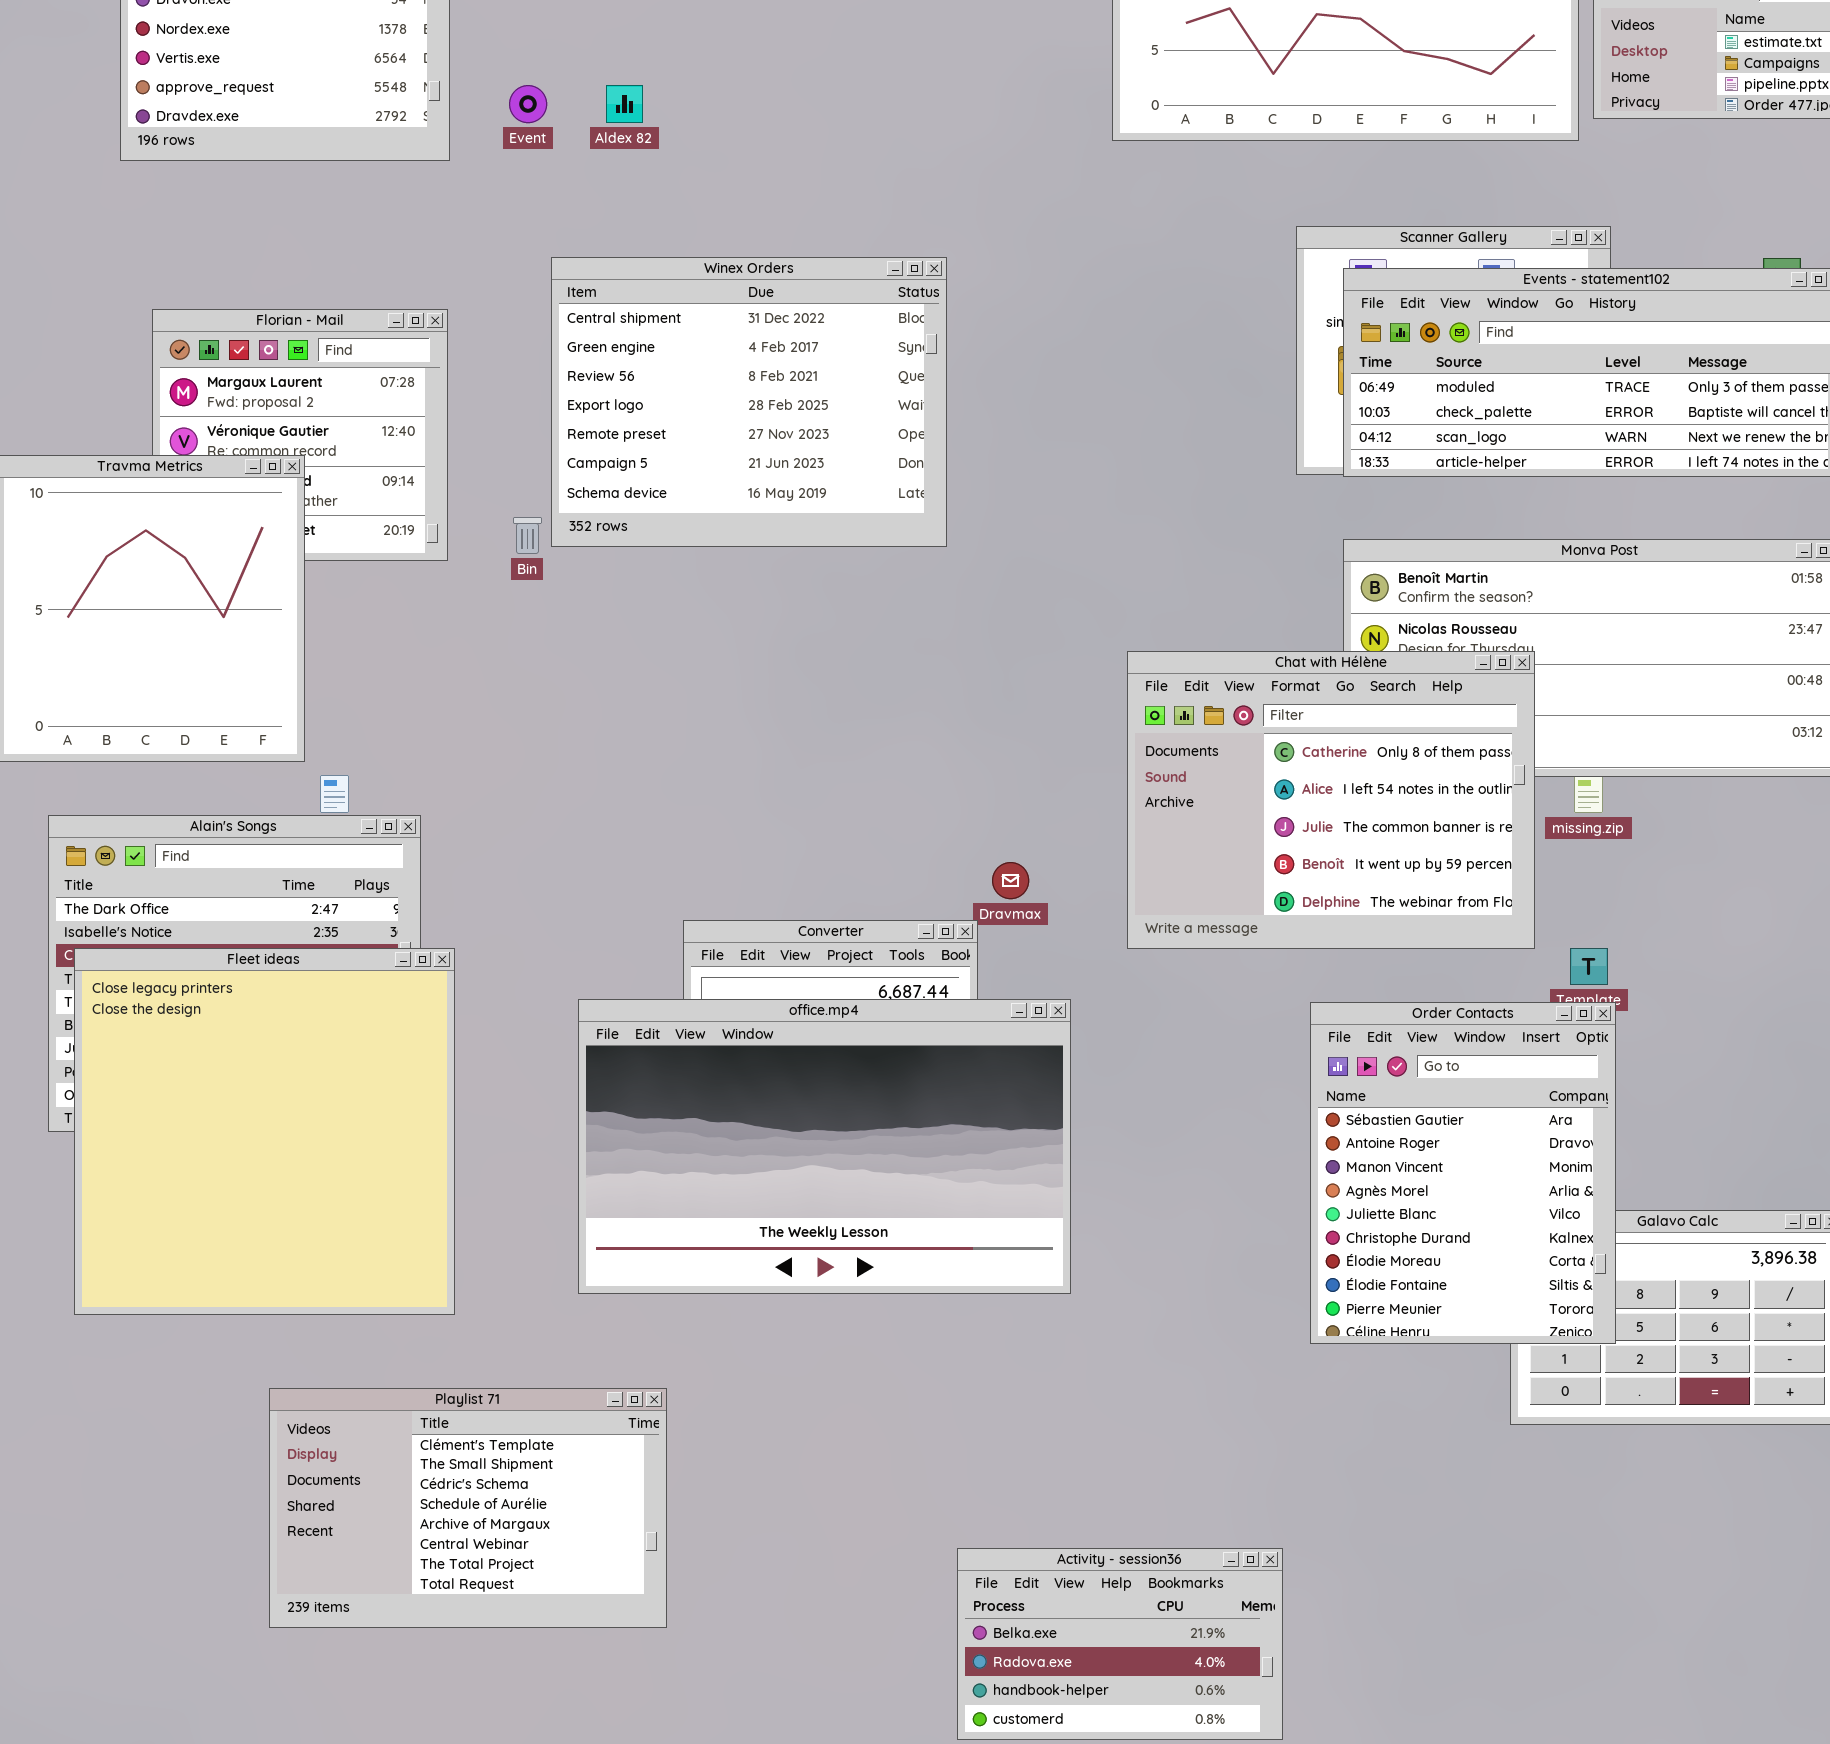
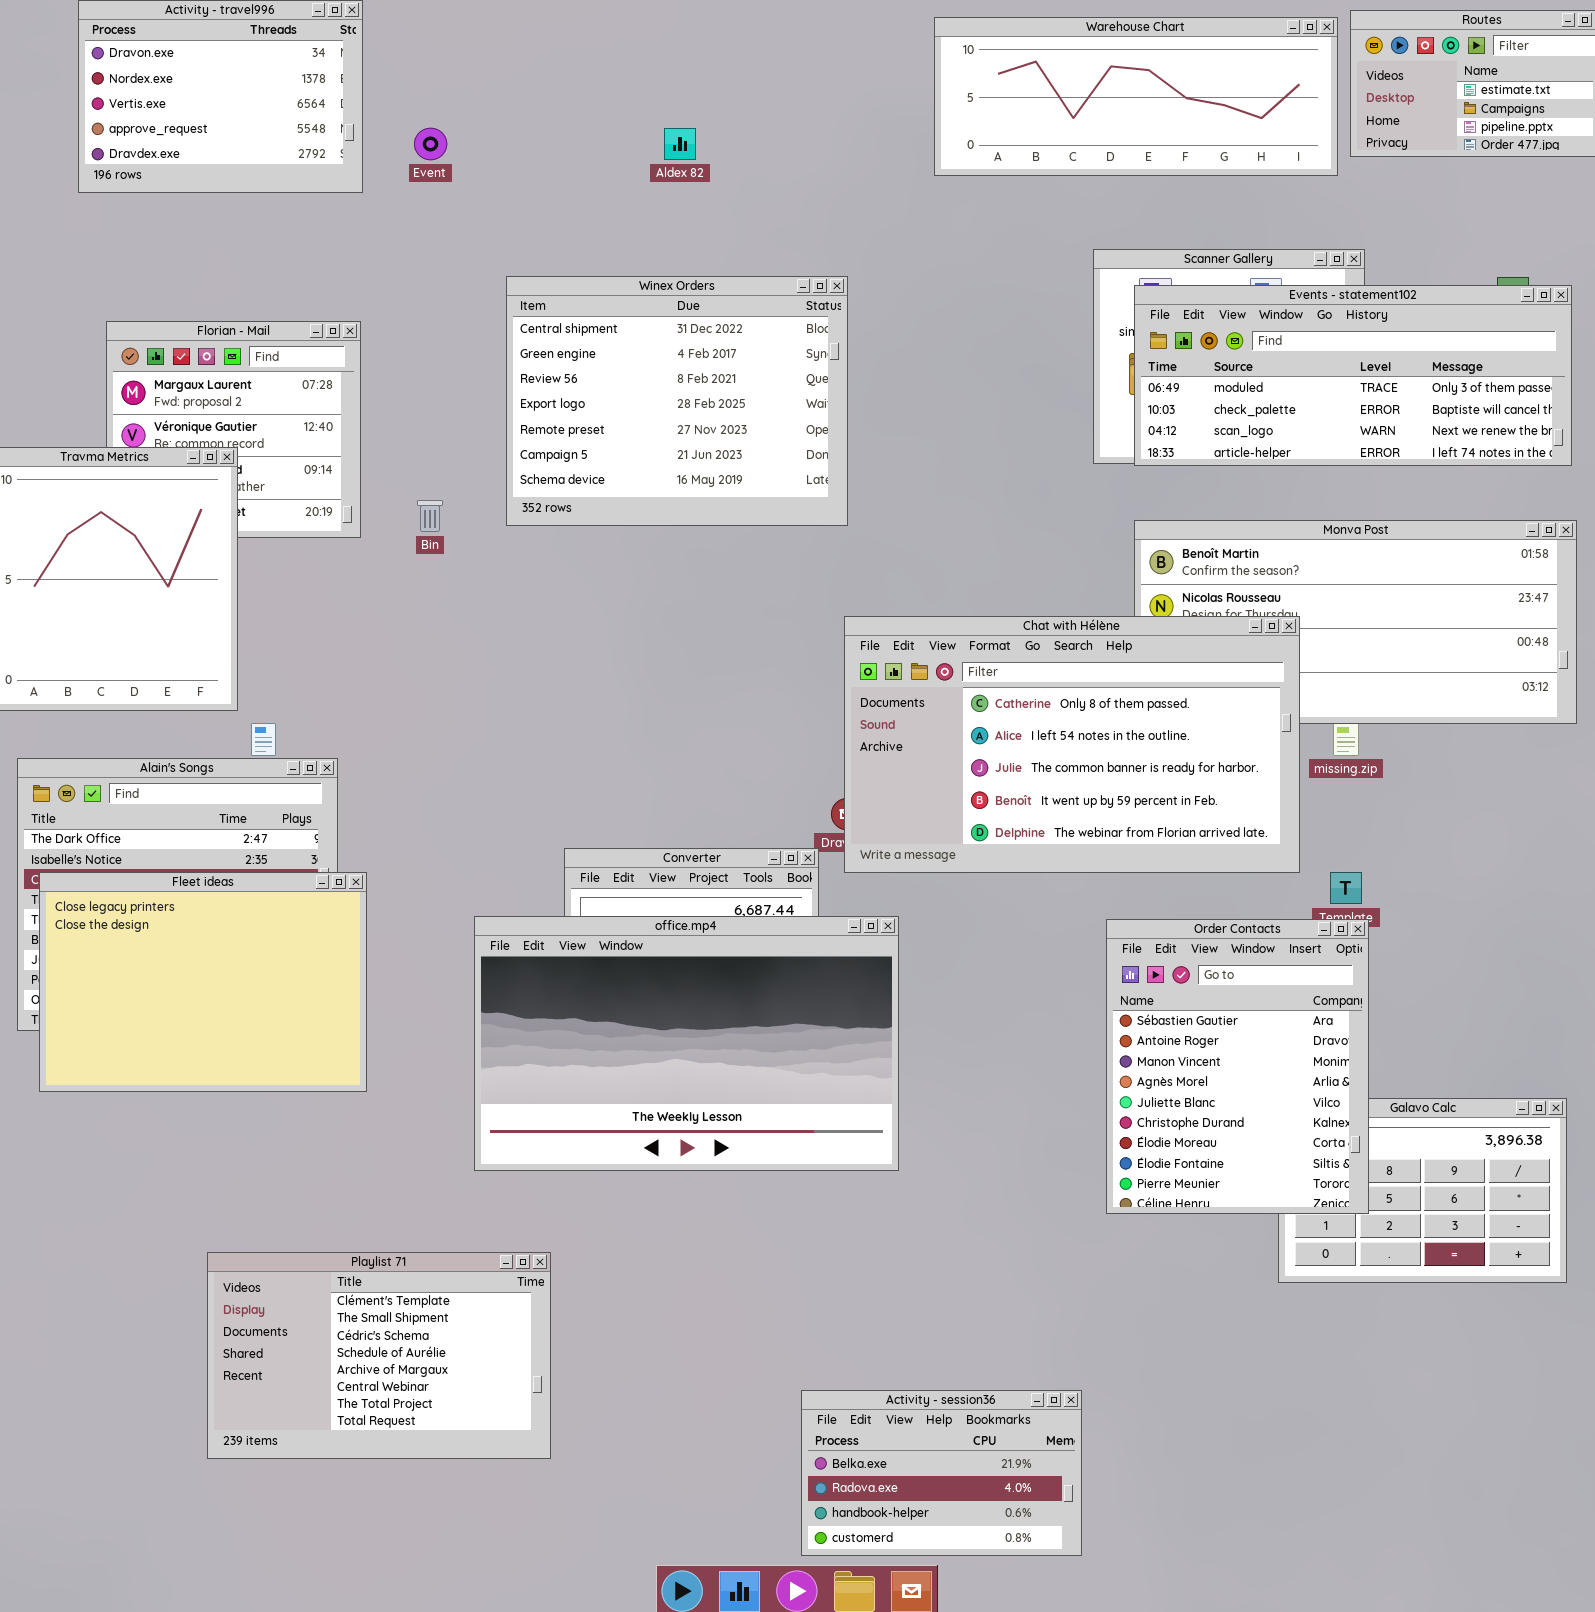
Aldex 82: [606,85,643,123] -> [664,128,696,160], moved
Winex Orders: [551,257,947,547] -> [506,276,848,526], moved
Chat with Hélène: [1127,651,1535,949] -> [844,616,1300,873], resized
Fleet ideas: [74,948,455,1315] -> [39,872,367,1092], resized

